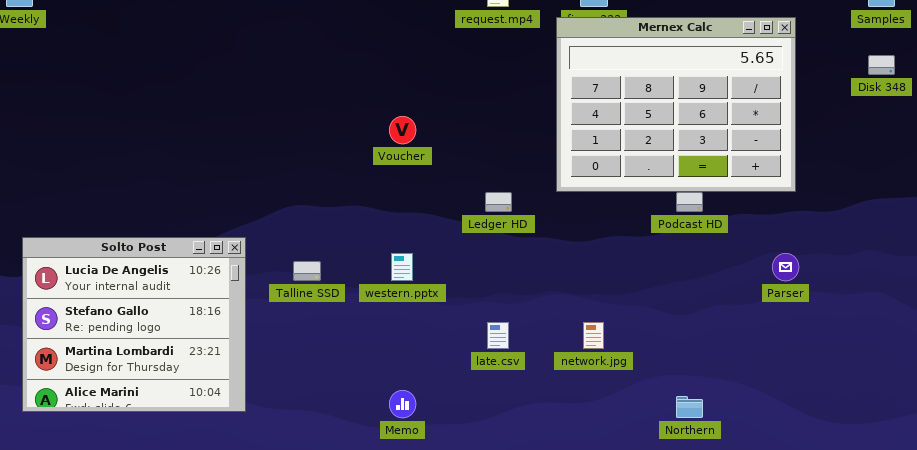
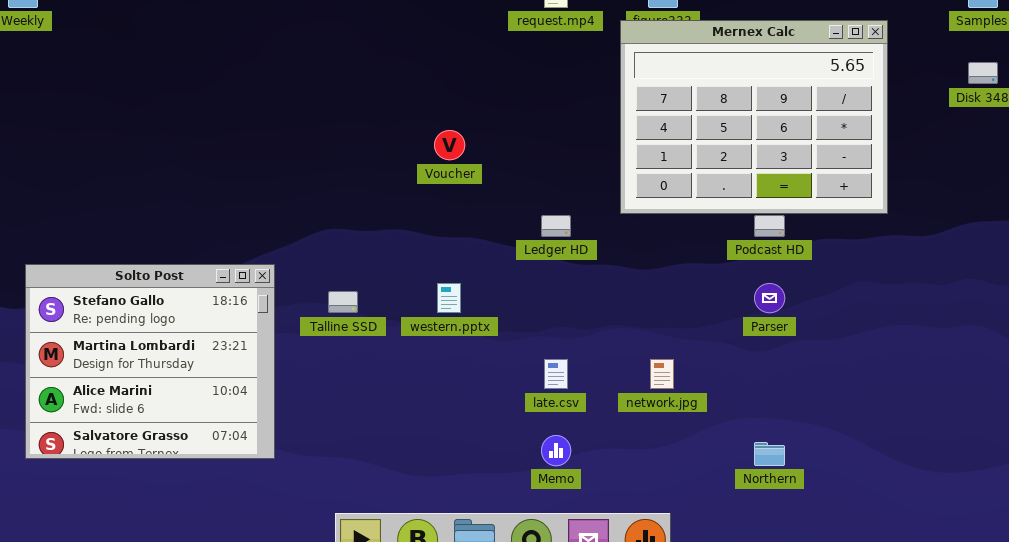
Solto Post: [22,237,246,412] -> [25,264,275,459], scrolled down 1 row
Parser: [772,253,799,281] -> [754,283,785,313], moved
Memo: [389,390,416,418] -> [541,435,571,466], moved

